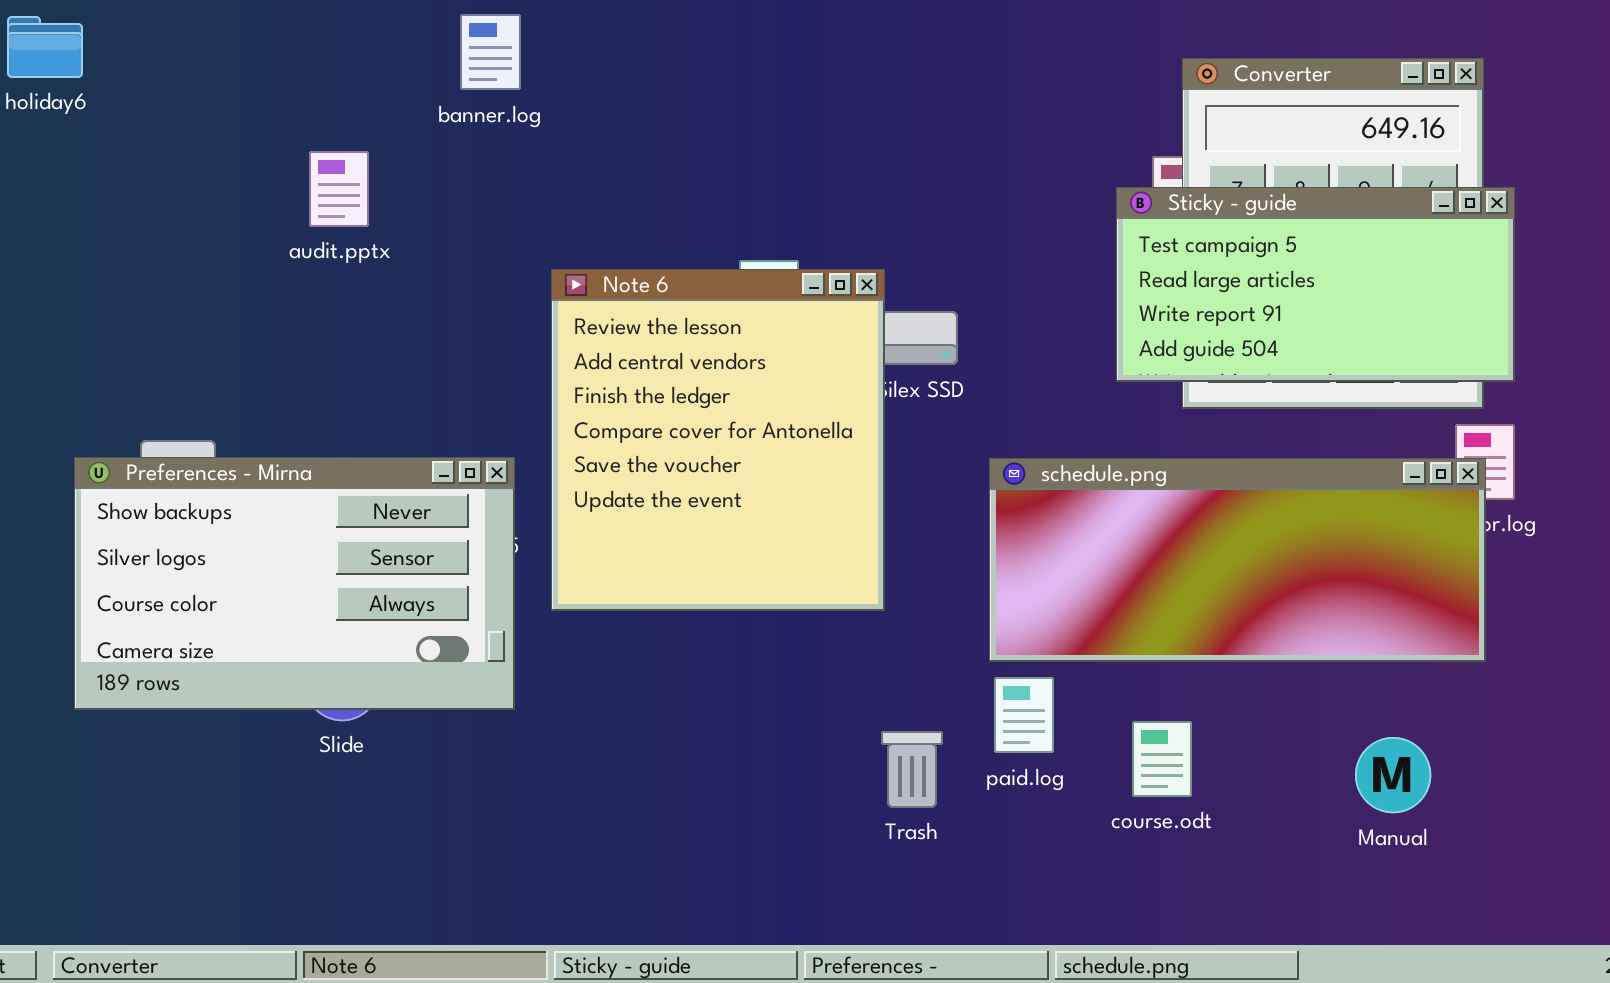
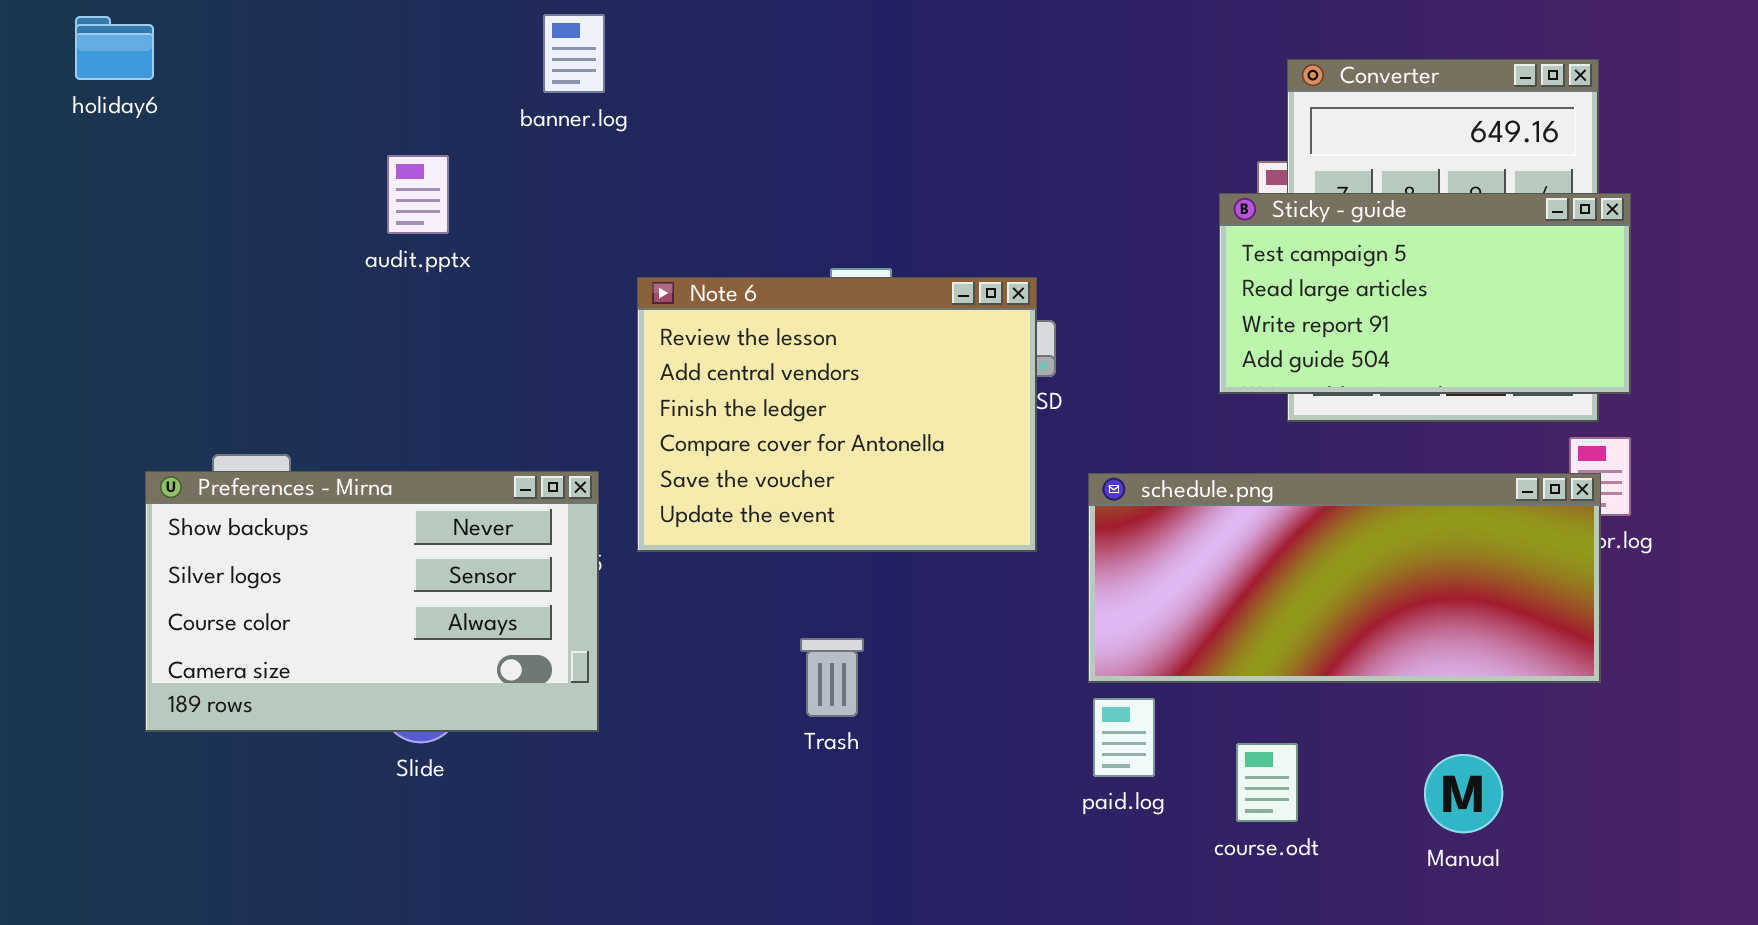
Note 6: [551,269,885,611] -> [637,277,1037,552], resized
Trash: [881,731,943,808] -> [800,638,864,717], moved
Manual: [1355,737,1431,813] -> [1424,754,1503,833], moved

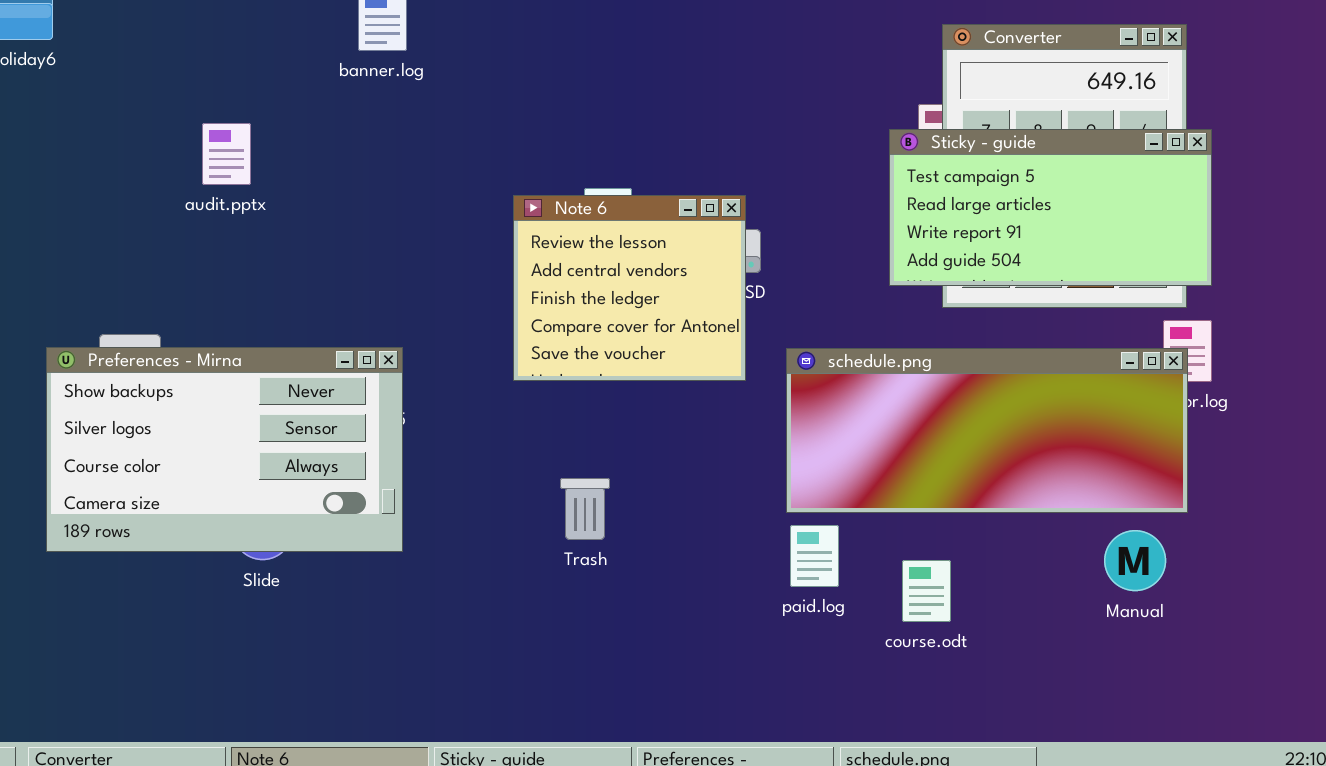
audit.pptx: [387,155,449,234] -> [202,123,251,185], moved
Note 6: [637,277,1037,552] -> [513,195,746,381], resized
Manual: [1424,754,1503,833] -> [1104,530,1166,591], moved

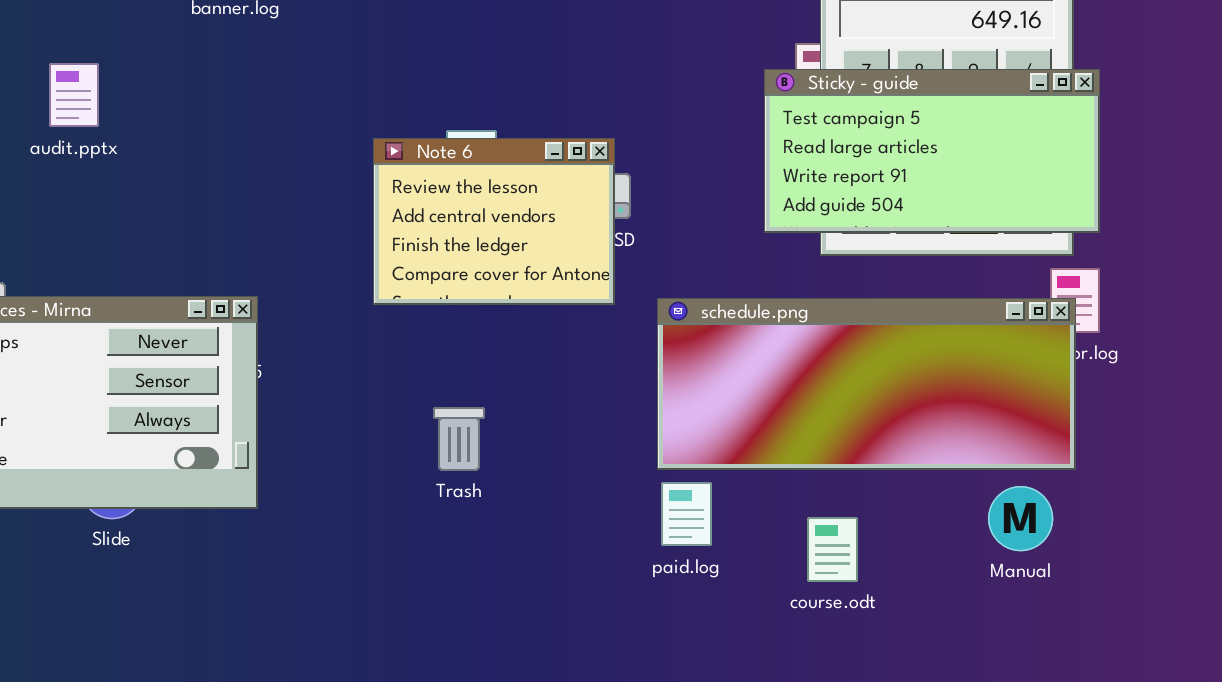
Note 6: [513,195,746,381] -> [373,138,615,305], resized
Trash: [560,478,610,540] -> [433,407,485,471], moved
course.odt: [902,560,951,622] -> [807,517,858,582], moved

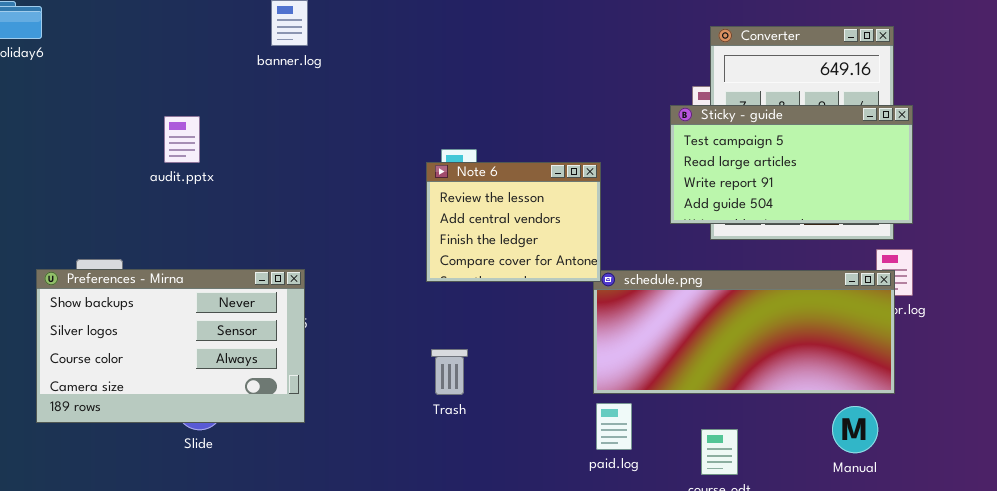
audit.pptx: [49,63,99,127] -> [164,116,200,163], moved
Note 6: [373,138,615,305] -> [426,162,601,282], moved

